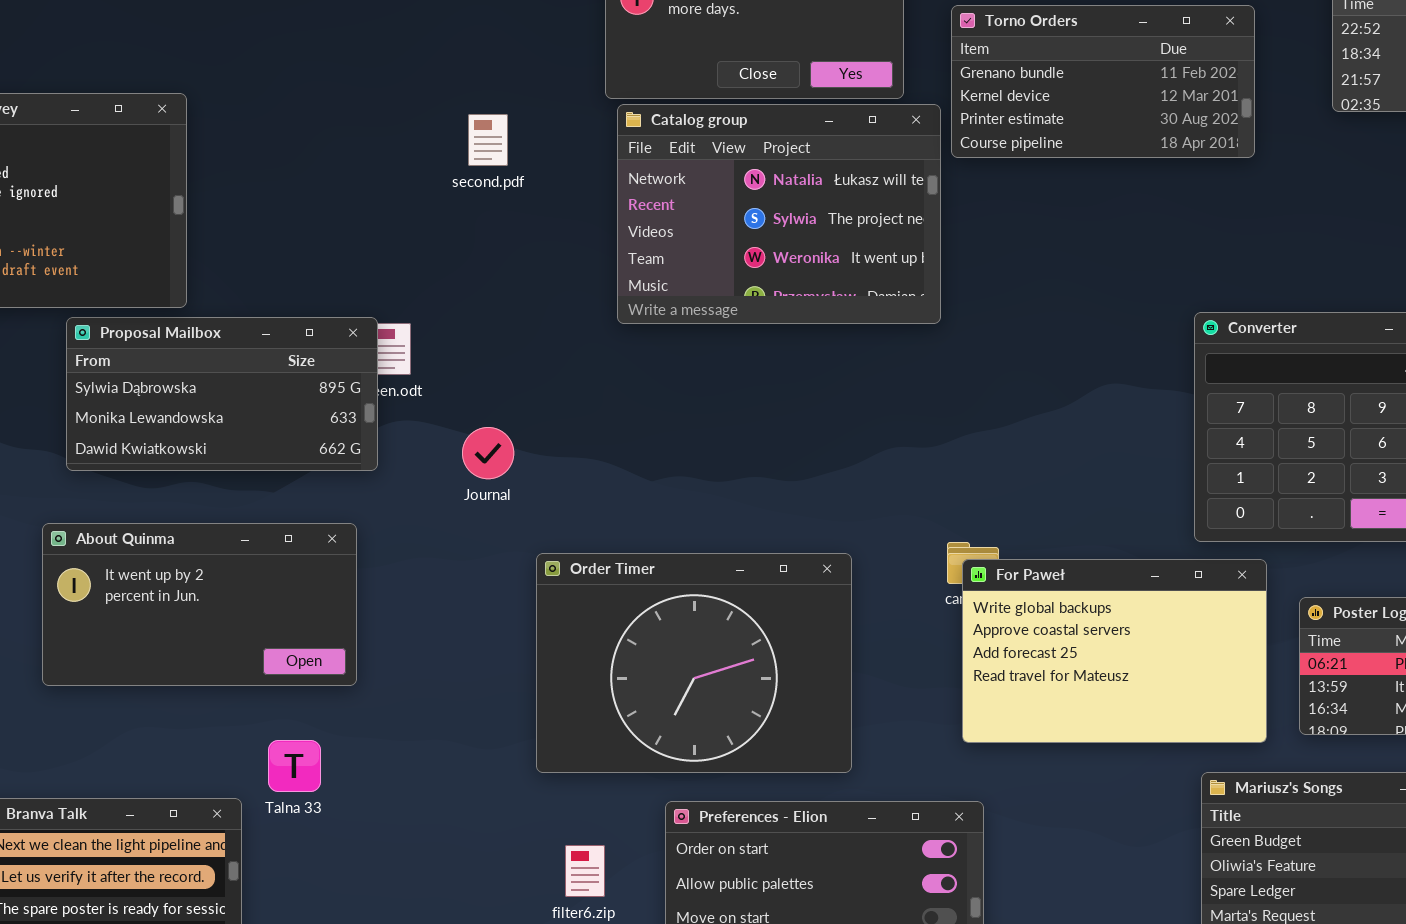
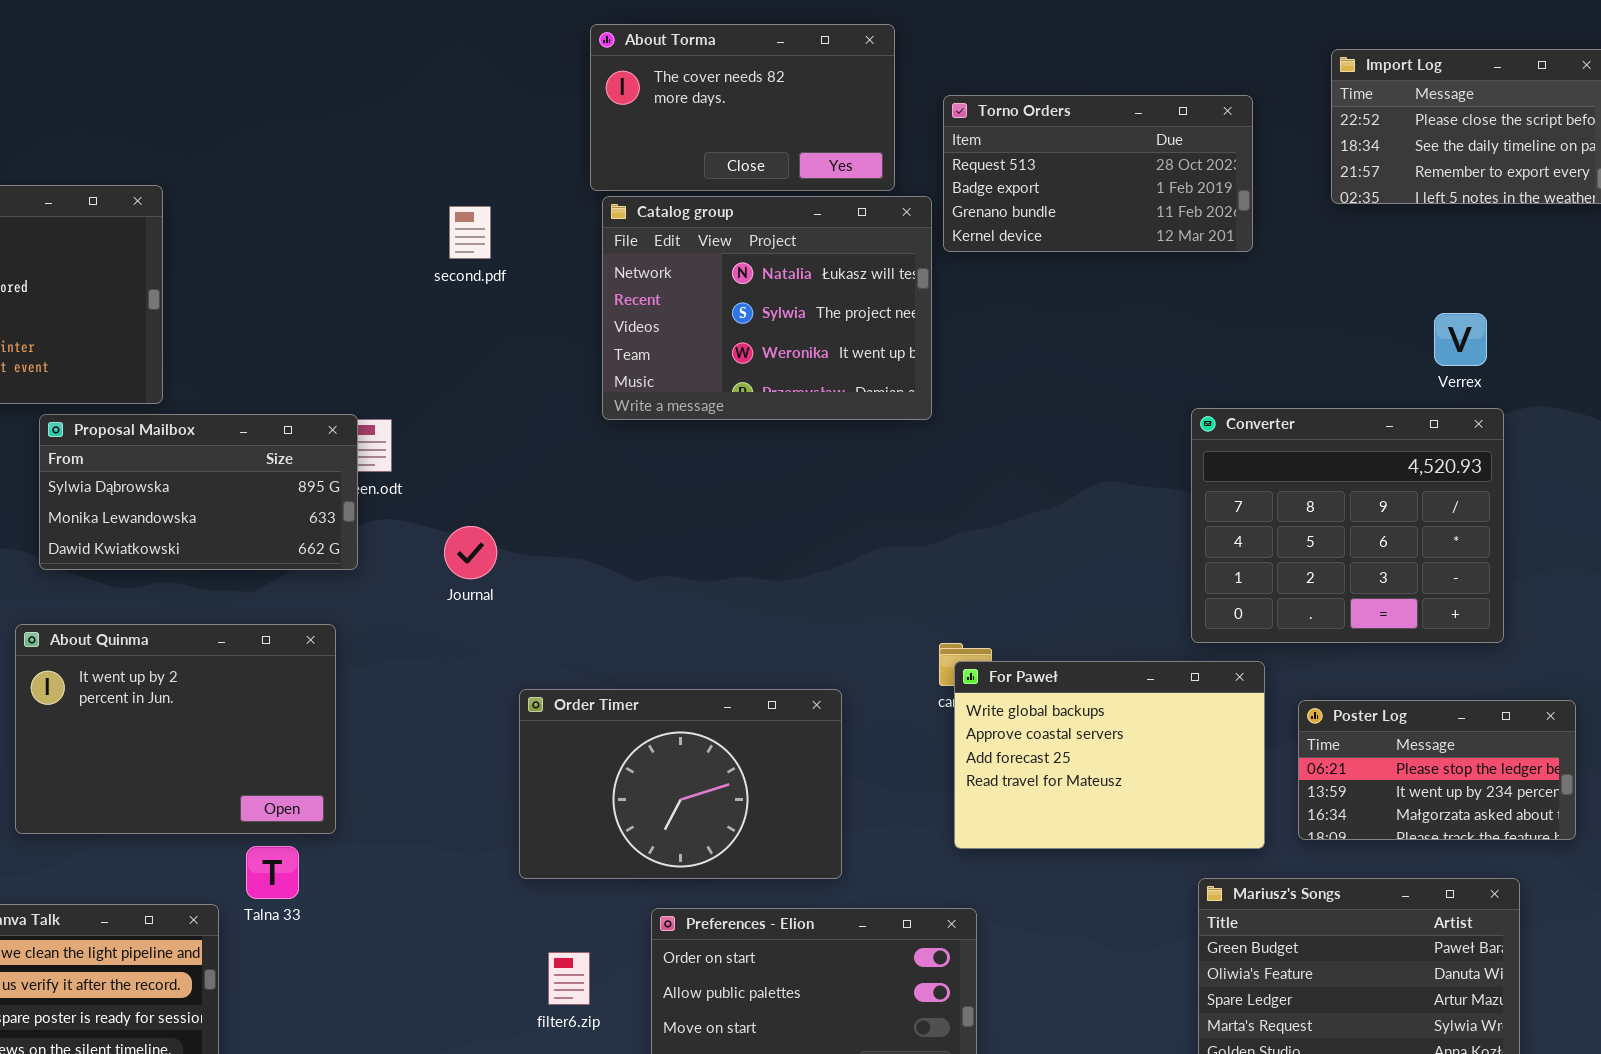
Torno Orders: [951,5,1255,158] -> [943,95,1253,252], scrolled up 2 rows
About Quinma: [42,523,357,686] -> [15,624,336,834], resized
Order Timer: [536,553,852,773] -> [519,689,842,879], resized

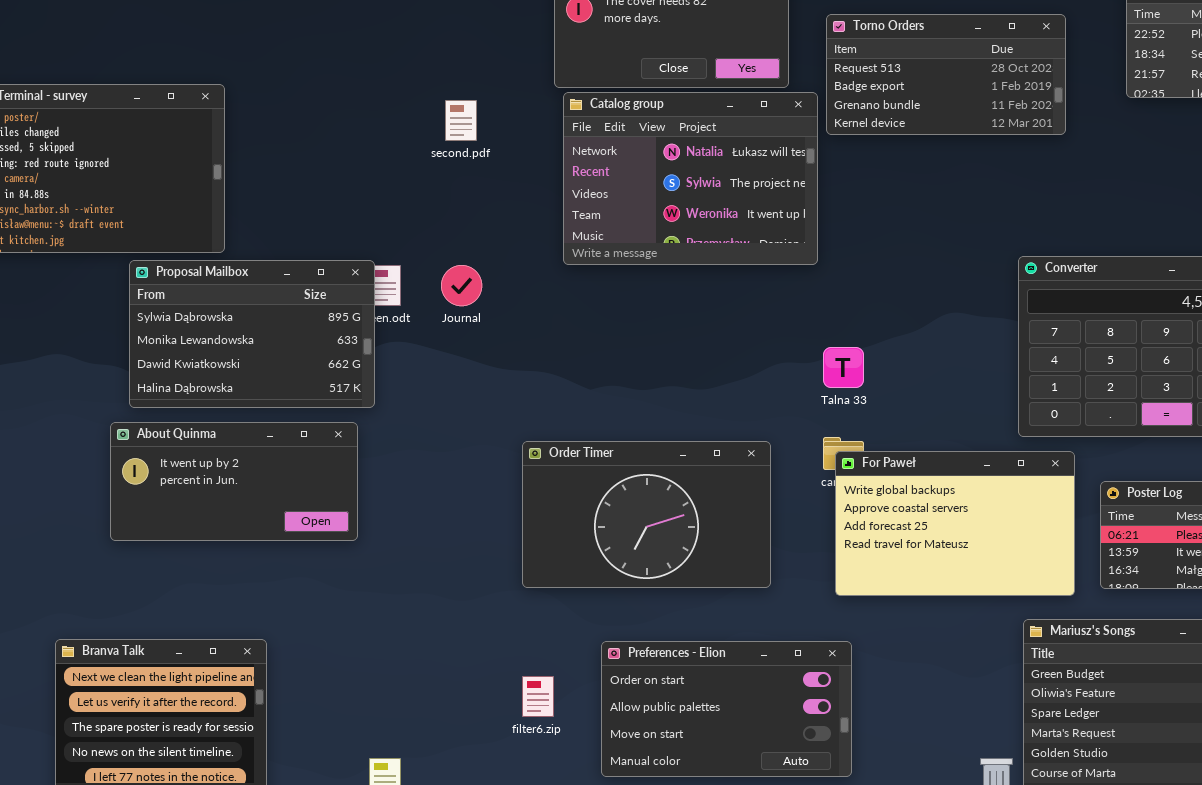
Proposal Mailbox: [39,414,358,570] -> [129,260,375,408], resized
Journal: [444,526,497,579] -> [441,265,482,306], moved
About Quinma: [15,624,336,834] -> [110,422,358,541], resized
Order Timer: [519,689,842,879] -> [522,441,771,588], moved
Talna 33: [246,846,299,899] -> [823,347,864,388], moved

